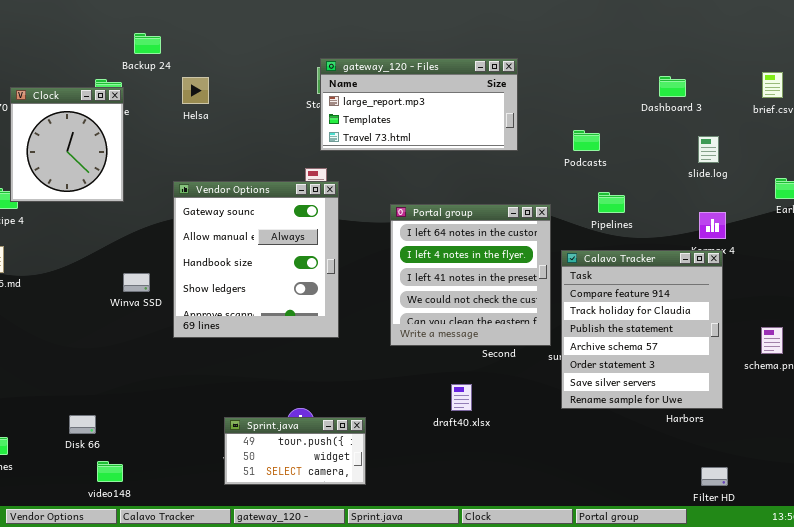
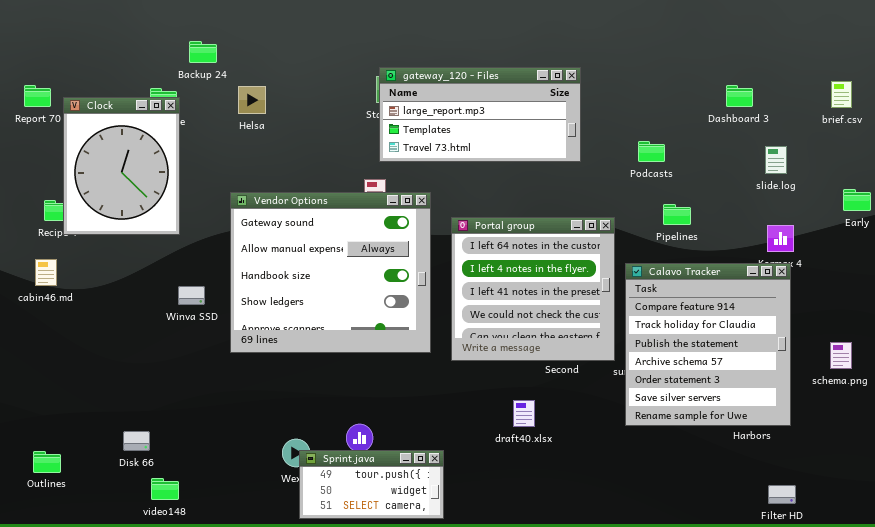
Clock: [10,87,124,202] -> [63,97,180,235], resized
Vendor Options: [173,181,339,338] -> [230,192,431,353], resized
Sprint.java: [224,417,366,485] -> [299,450,444,519], moved

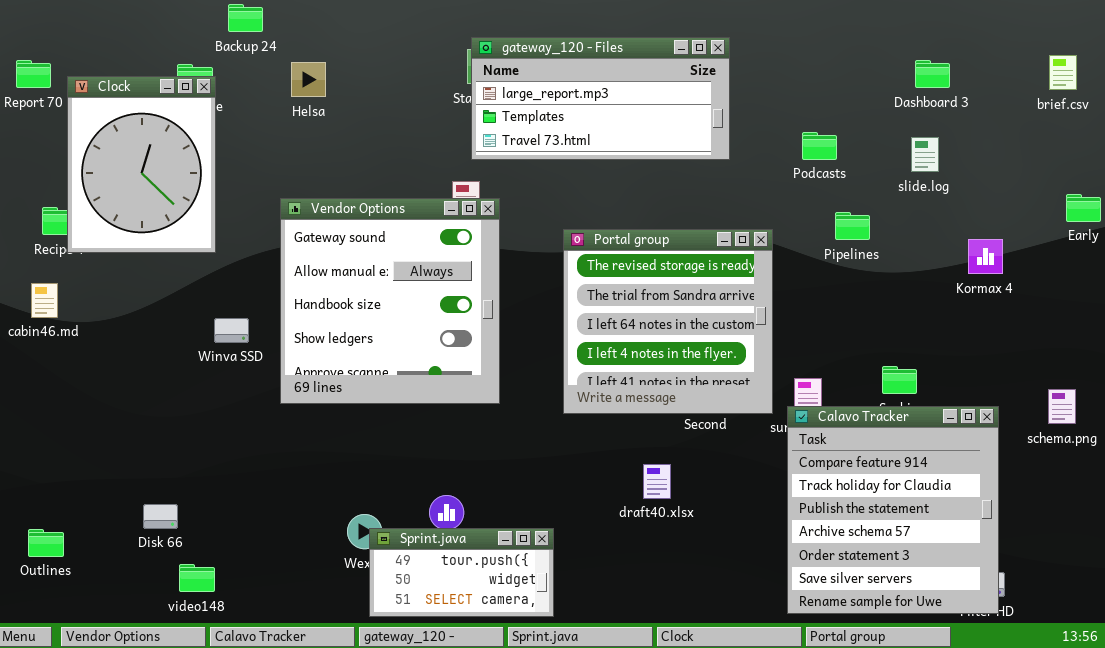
slide.log: [765,146,787,174] -> [911,137,939,172], moved
Vendor Options: [230,192,431,353] -> [280,198,500,404], resized
Portal group: [451,217,615,361] -> [563,229,773,414], scrolled up 2 rows
Calavo Tracker: [625,263,791,426] -> [787,406,999,614], moved

